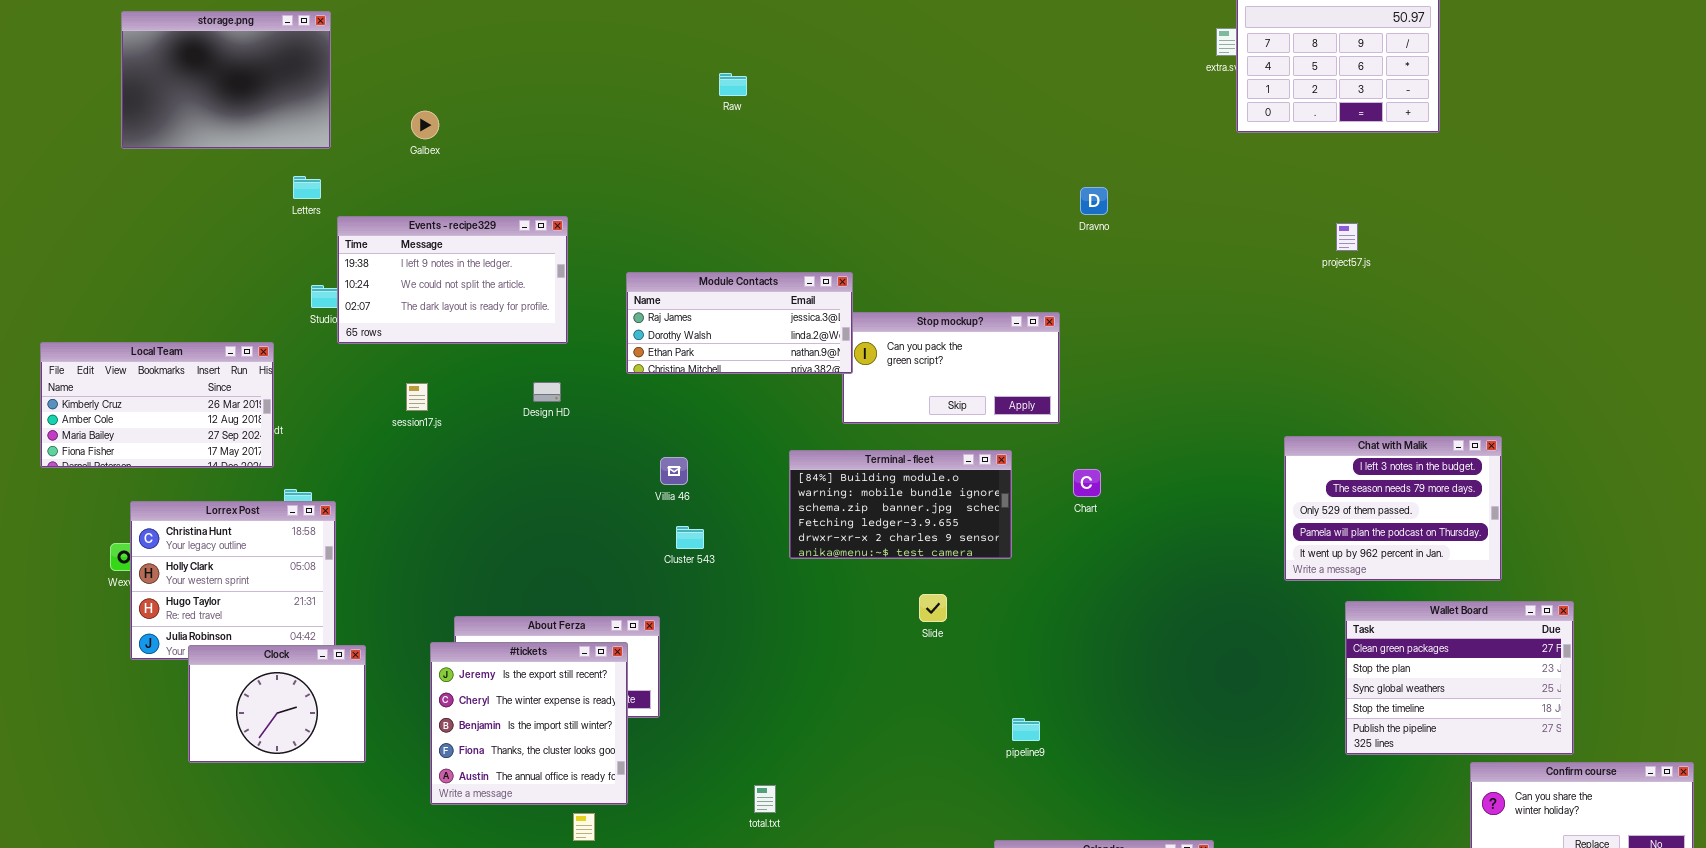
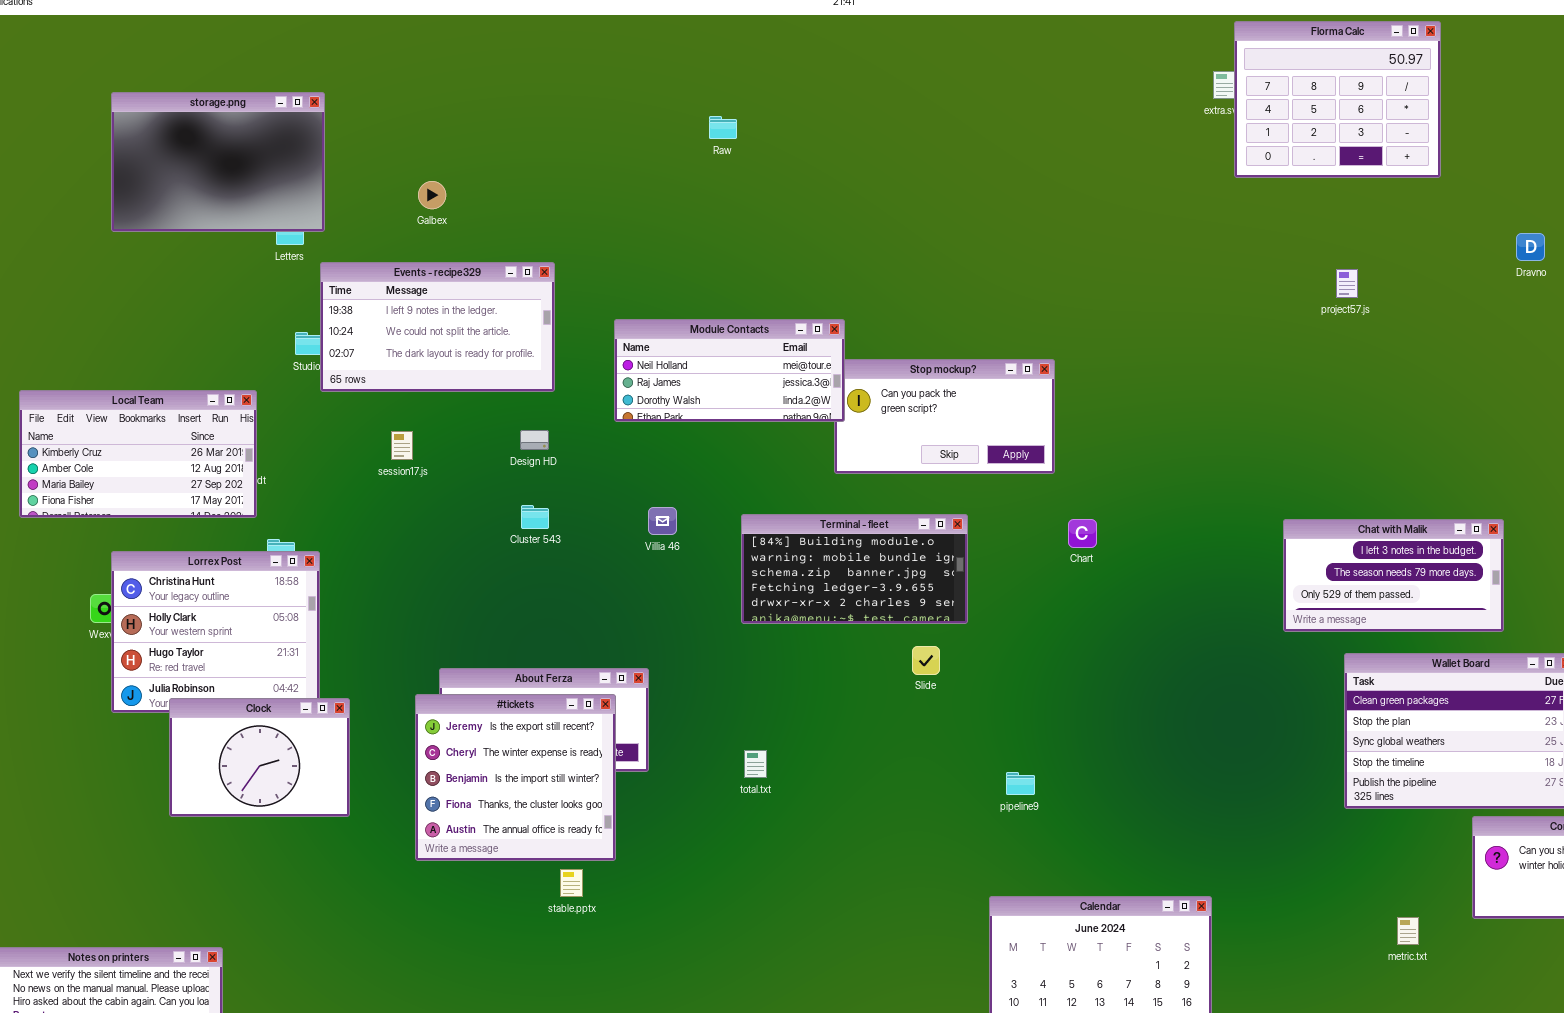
storage.png: [121,11,331,149] -> [111,92,325,232], moved
Galbex: [411,111,439,139] -> [418,181,446,209], moved
Dravno: [1080,187,1108,215] -> [1516,233,1545,261], moved
Module Contacts: [626,272,853,374] -> [614,319,845,422], scrolled up 1 row
Chat with Malik: [1284,436,1502,581] -> [1283,519,1504,632], resized
Terminal - fleet: [789,450,1012,559] -> [741,514,968,624], moved
Cluster 543: [676,526,704,549] -> [521,505,549,529], moved
total.txt: [754,785,776,813] -> [744,750,767,778], moved

